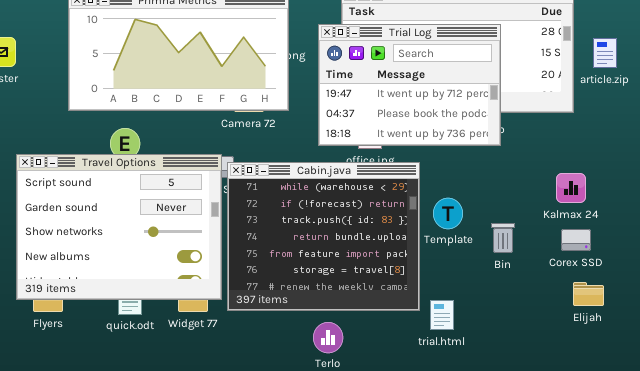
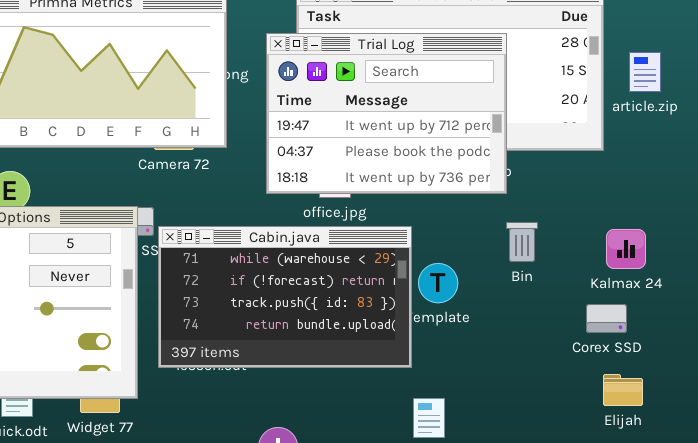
Cabin.java: [227,162,420,311] -> [158,226,412,368], moved, resized
Kalmax 24: [556,173,586,203] -> [606,229,646,269], moved
Bin: [491,223,515,253] -> [506,222,538,262], moved

